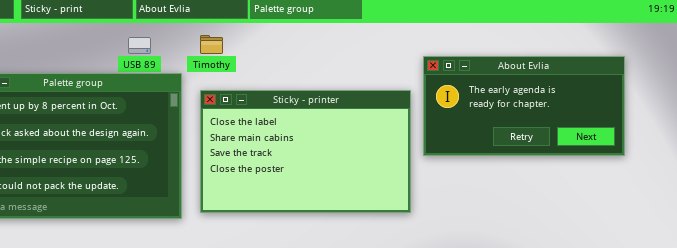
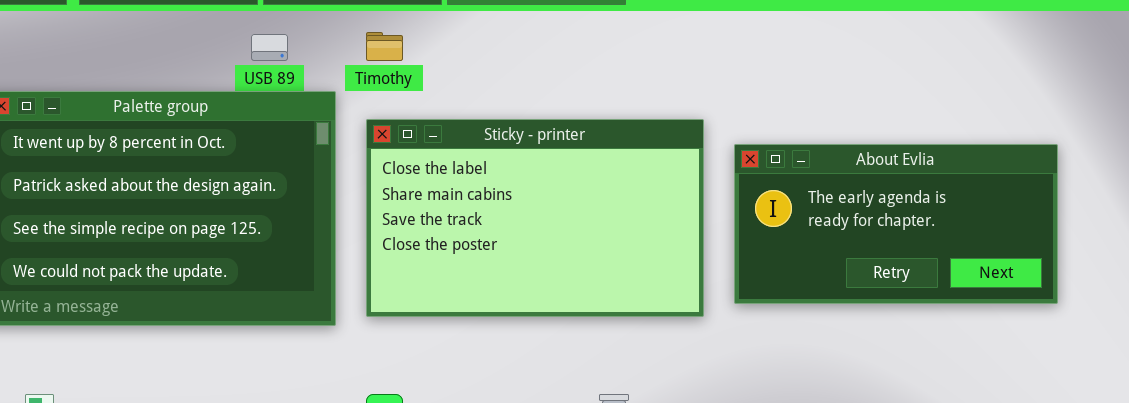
About Evlia: [423,56,625,156] -> [734,144,1058,304], moved

